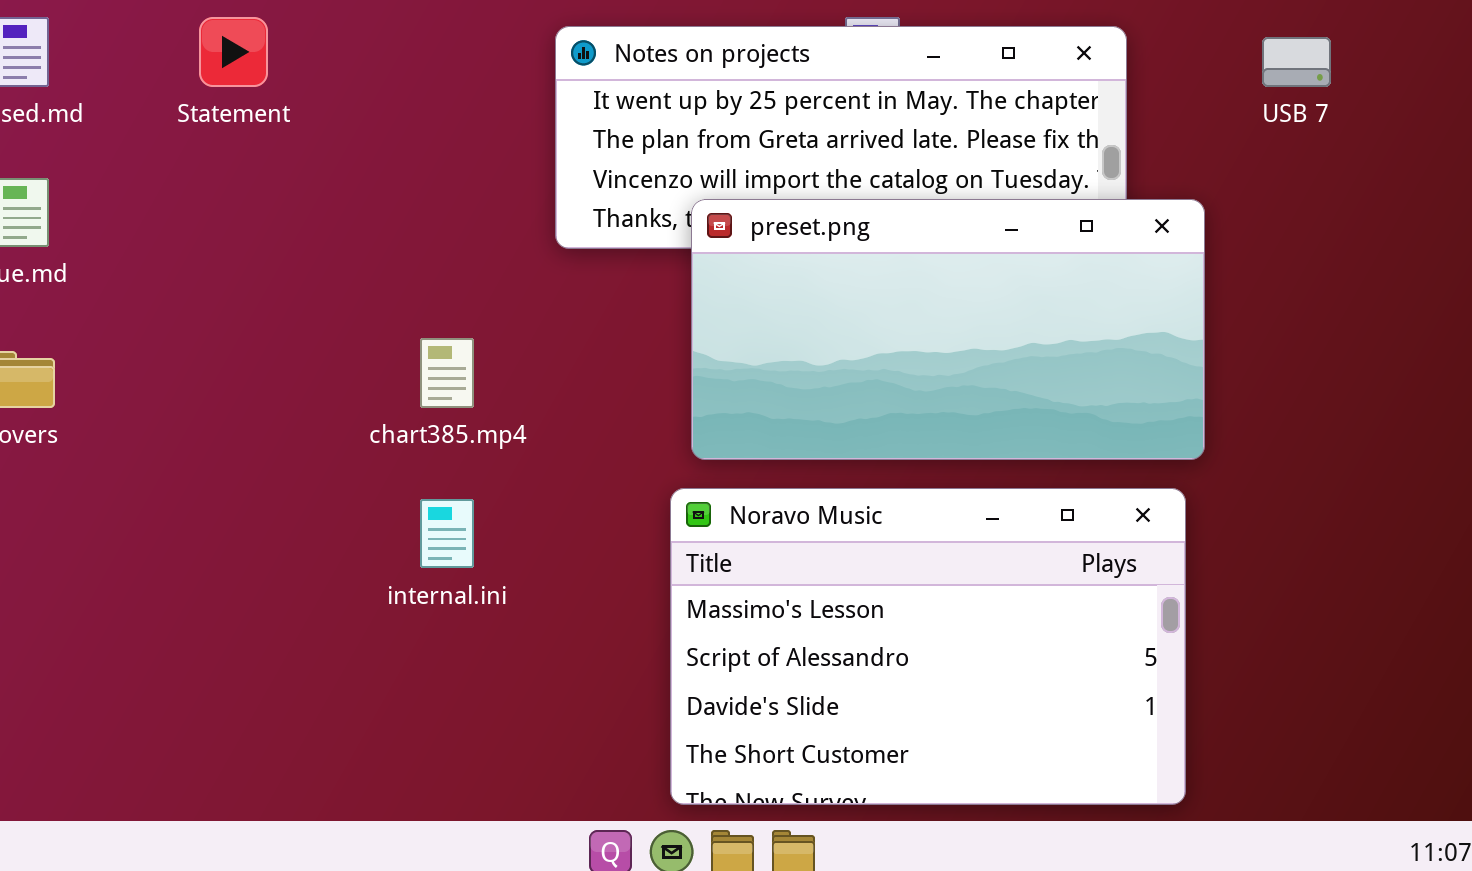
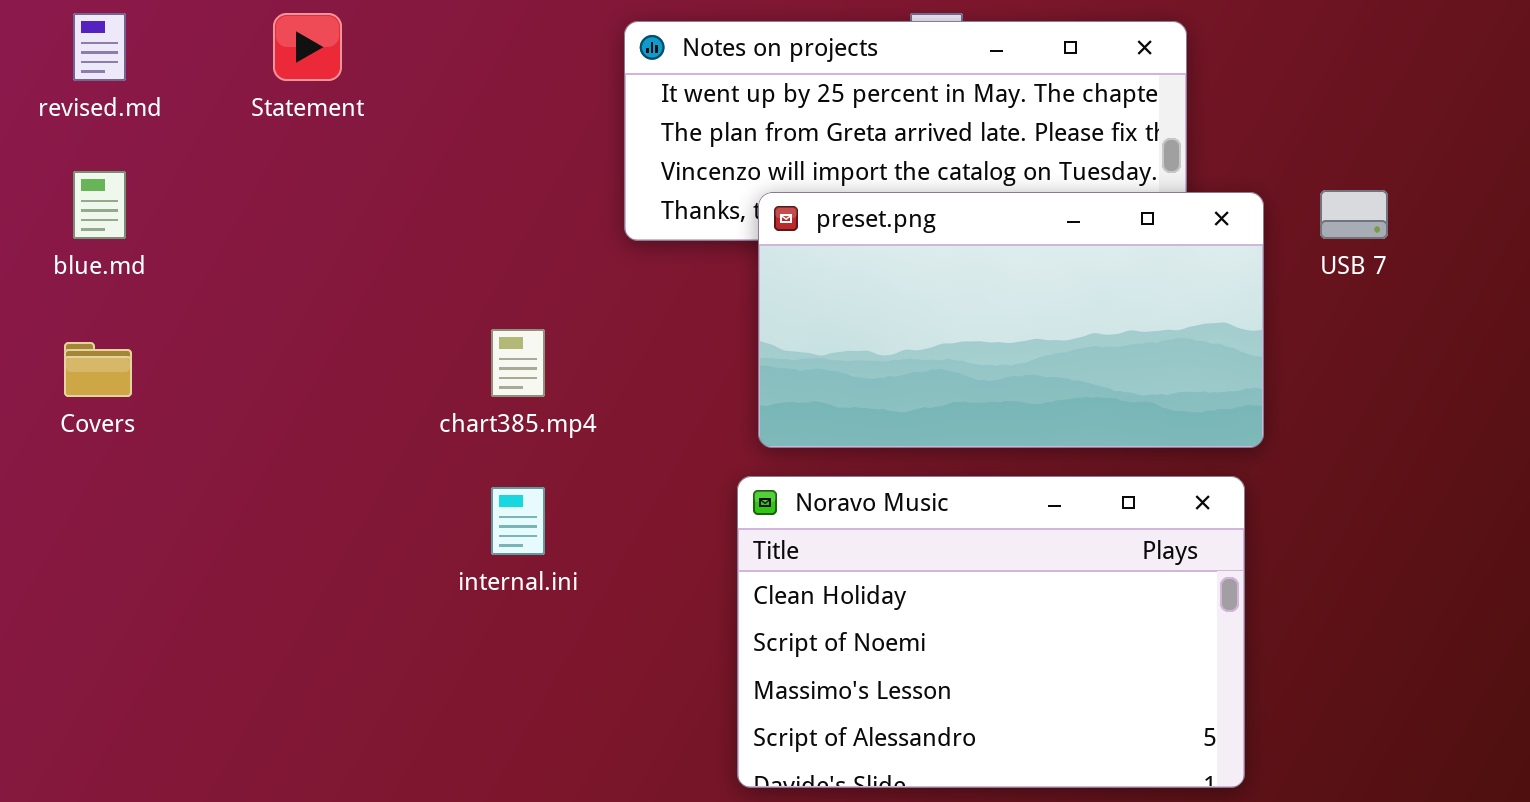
USB 7: [1262,37,1331,87] -> [1320,190,1388,239], moved
Noravo Music: [670,488,1186,805] -> [737,476,1245,788], scrolled up 2 rows

